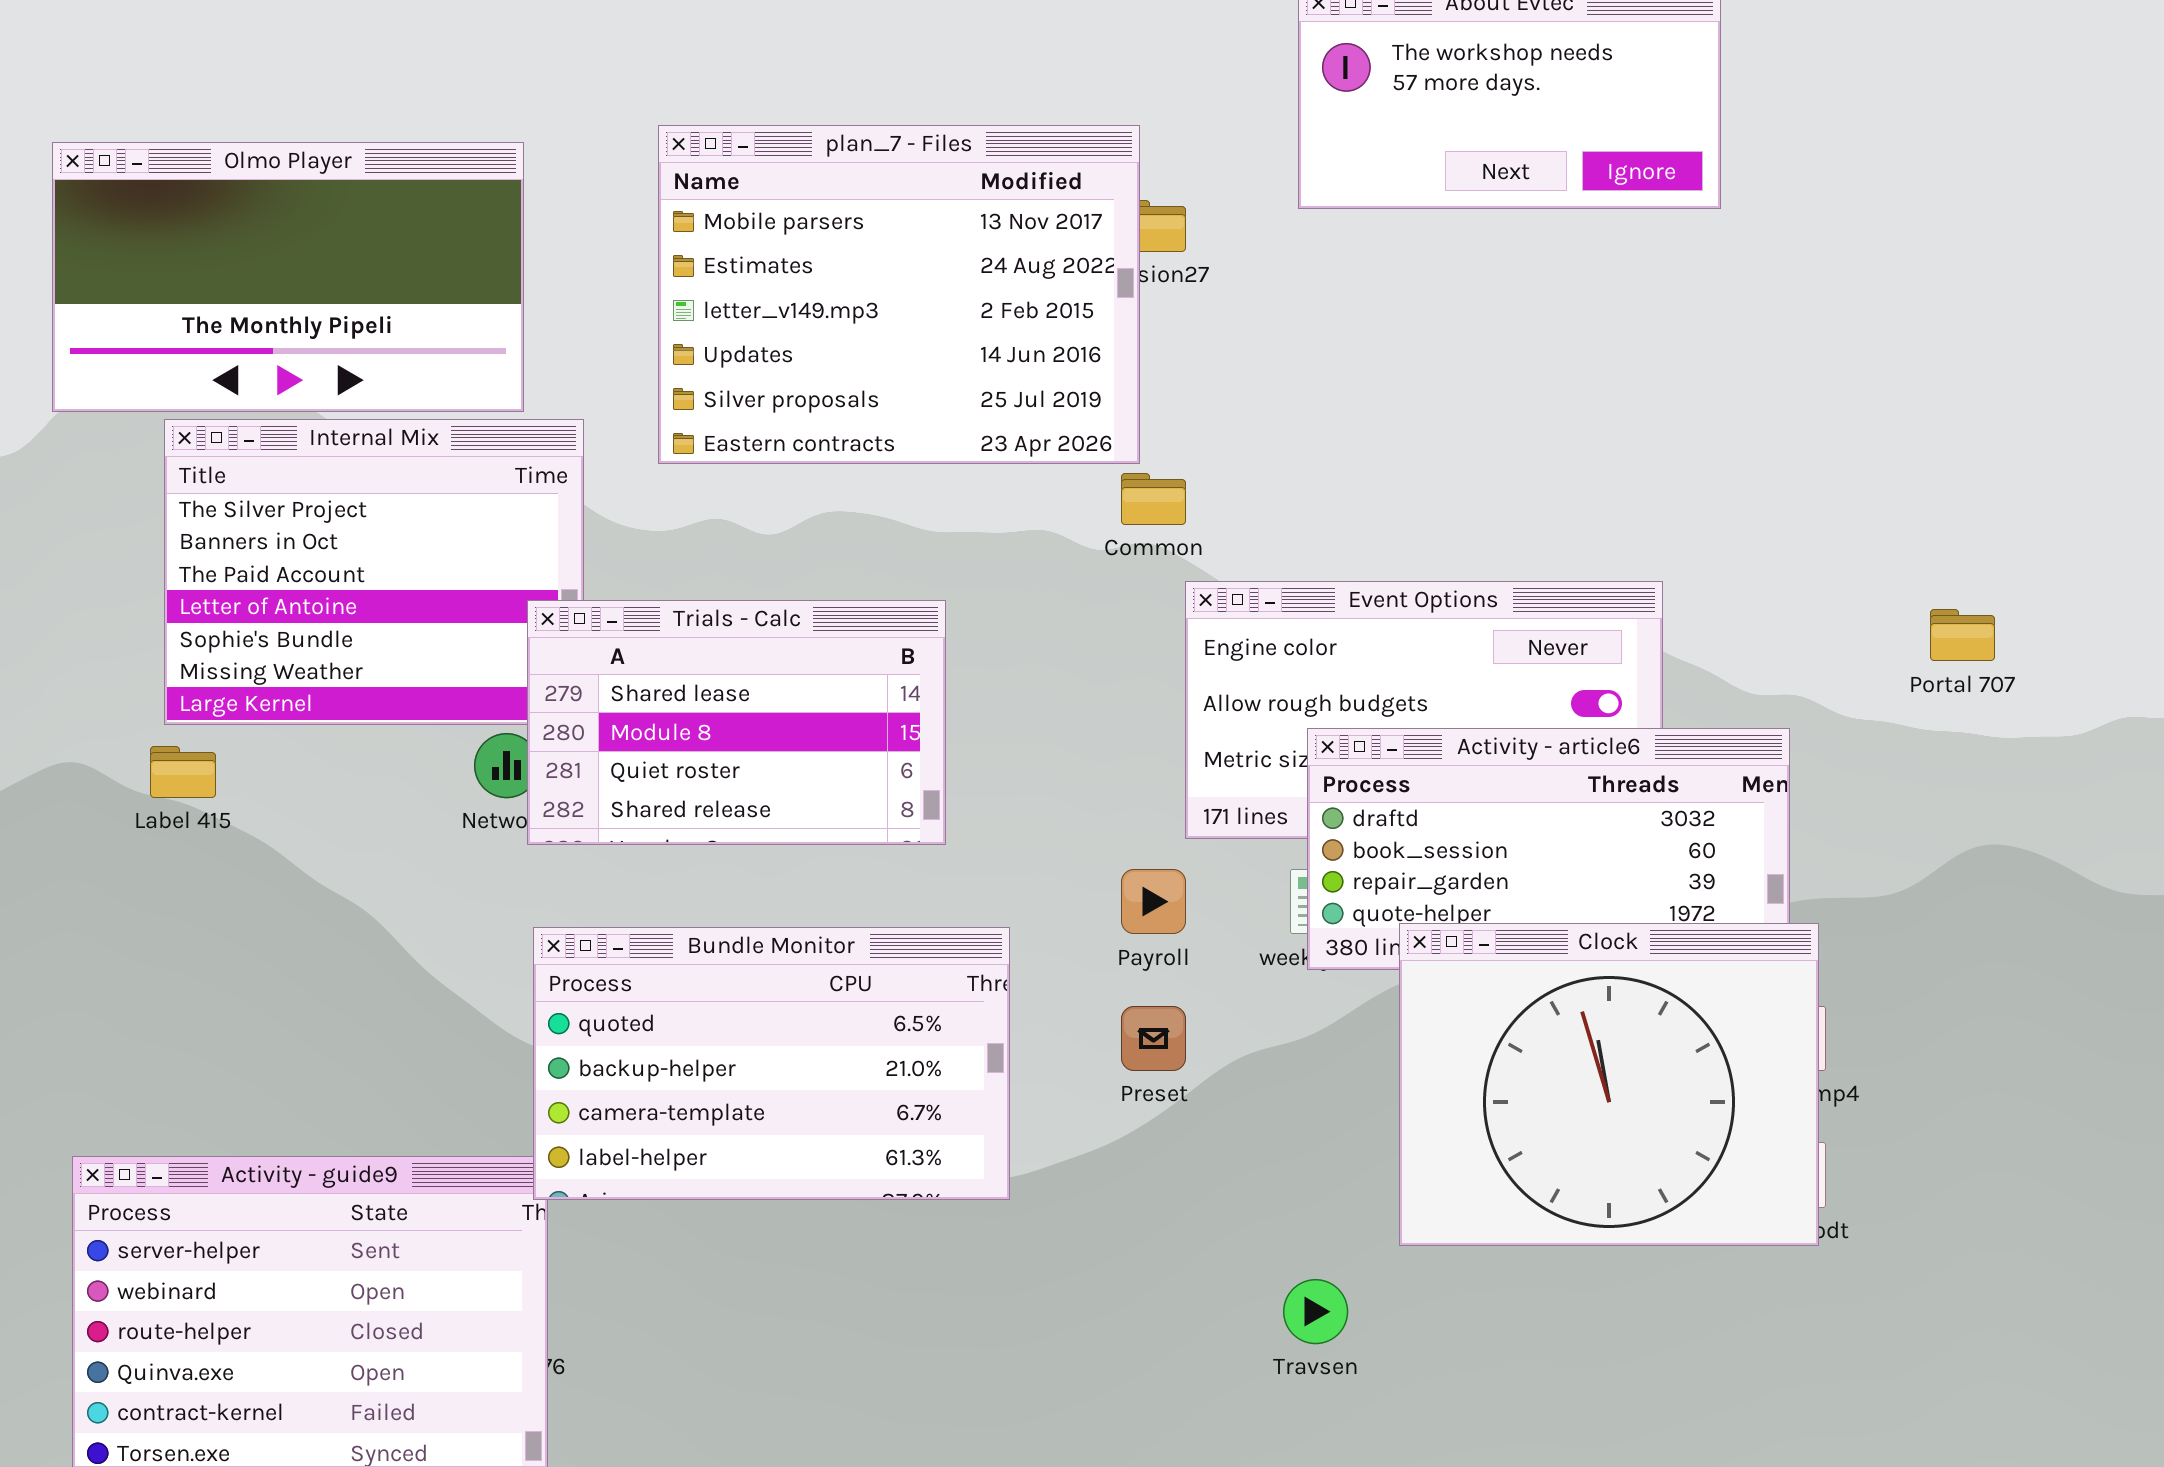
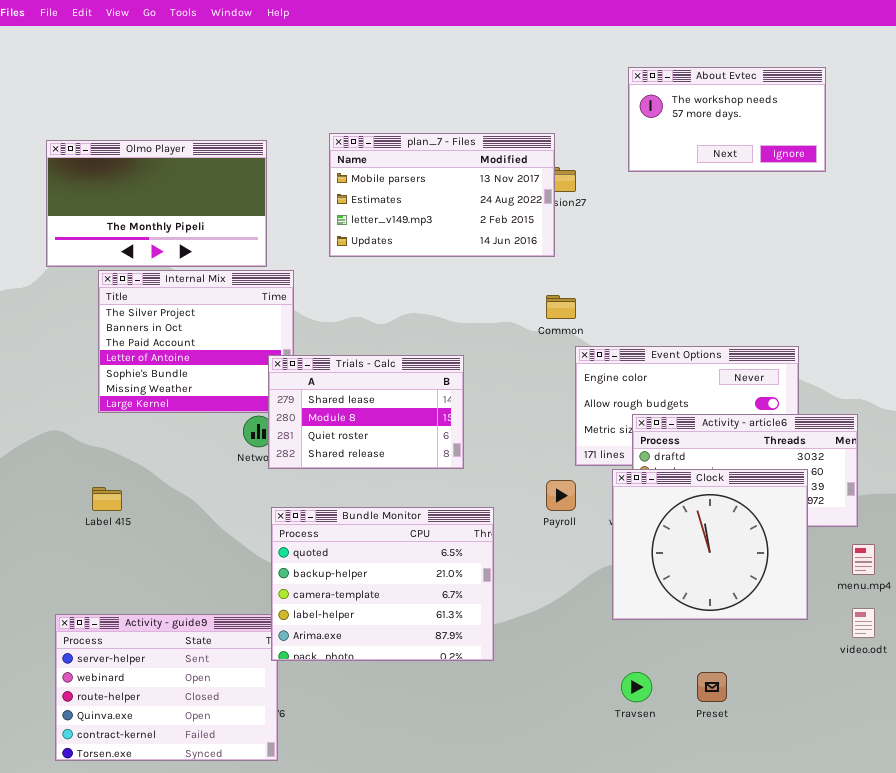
plan_7 - Files: [658,125,1140,464] -> [329,133,555,257], resized
Label 415: [150,746,216,798] -> [92,487,122,511], moved
Clock: [1399,923,1819,1246] -> [612,469,808,620], moved
Bundle Monitor: [533,927,1010,1200] -> [271,507,494,661], resized
Preset: [1121,1006,1186,1071] -> [697,672,727,702], moved

